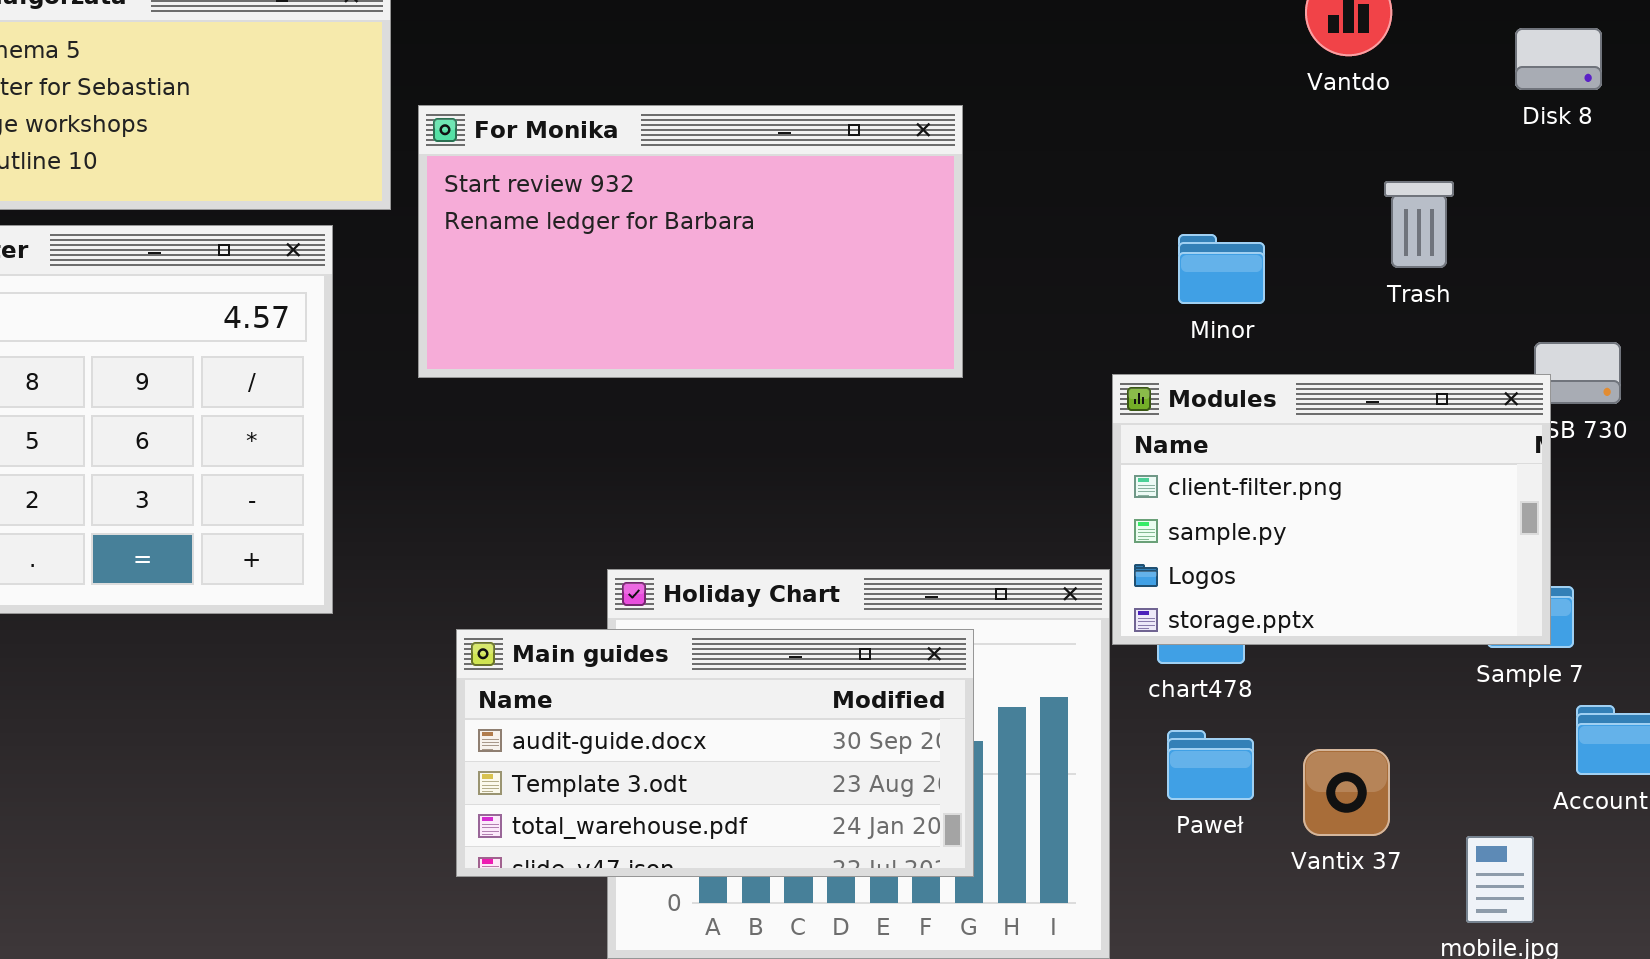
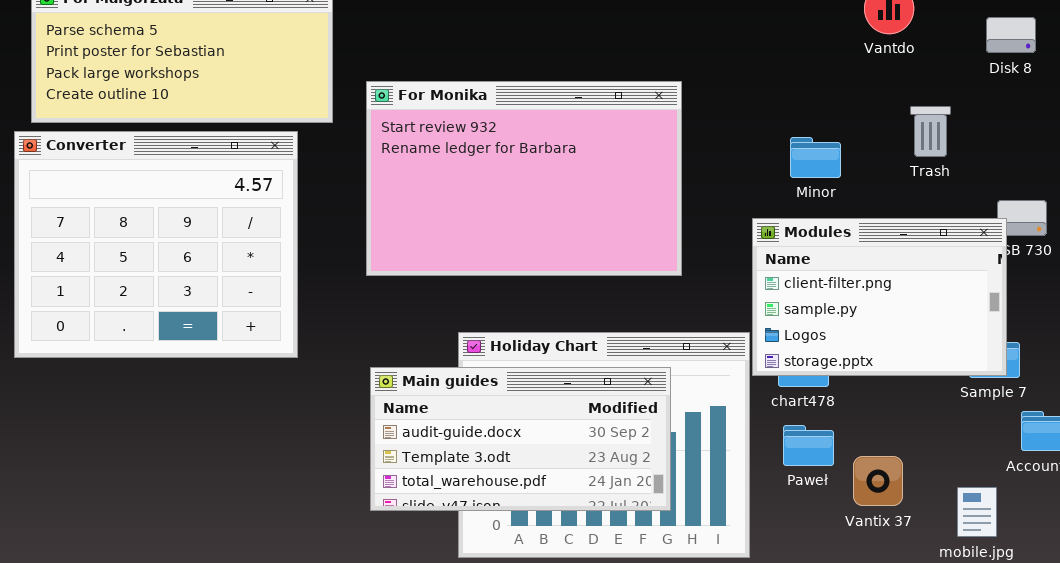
For Monika: [418,105,963,378] -> [366,81,682,276], moved, resized
Vantix 37: [1303,749,1390,836] -> [853,456,903,506], moved

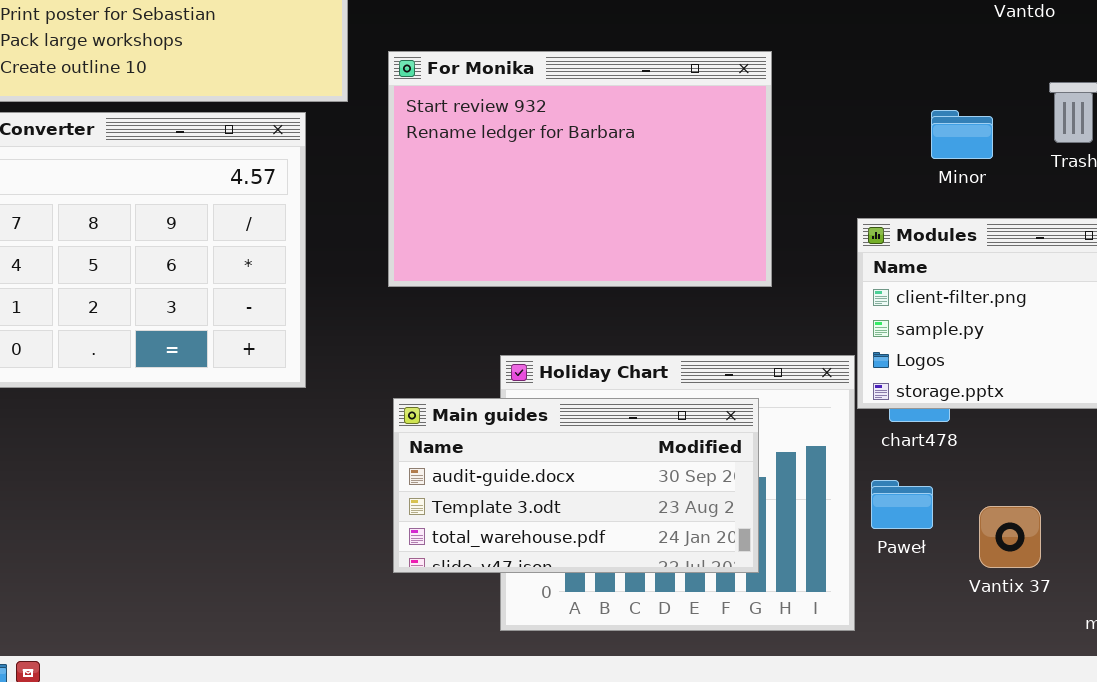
Minor: [790,137,841,178] -> [931,110,993,159], moved
Paweł: [783,425,834,466] -> [871,480,933,529], moved

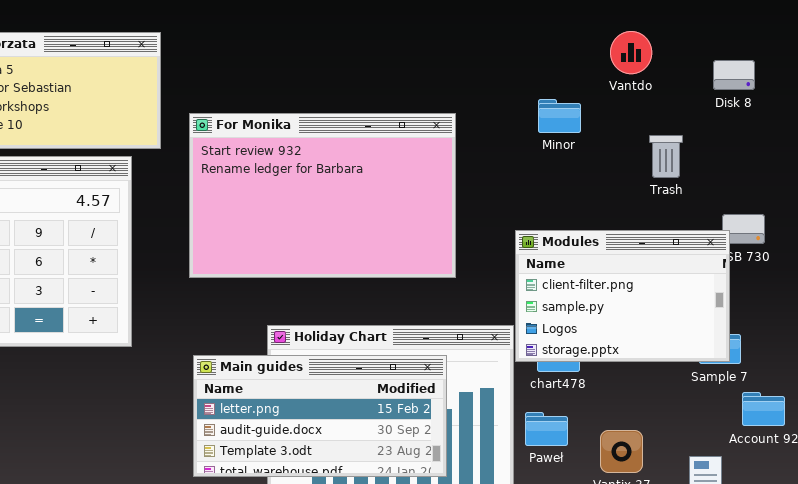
Minor: [931,110,993,159] -> [538,99,581,133], moved
Main guides: [393,398,759,573] -> [193,355,447,477], scrolled up 1 row

